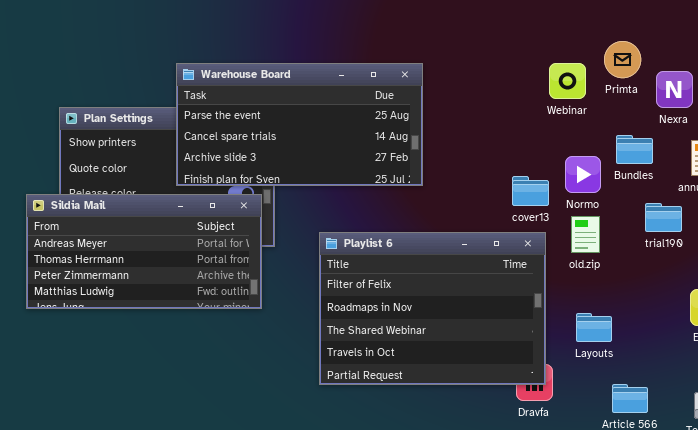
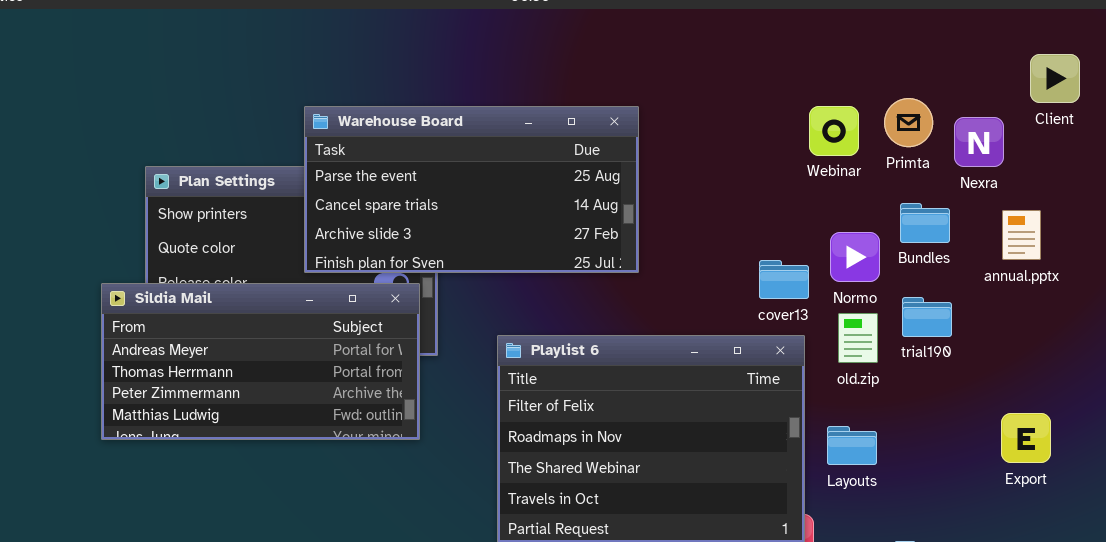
Primta: [604,41,641,78] -> [884,98,933,147], moved
trial190: [645,203,682,232] -> [902,297,952,337], moved
Layouts: [576,313,612,342] -> [827,426,877,465], moved

